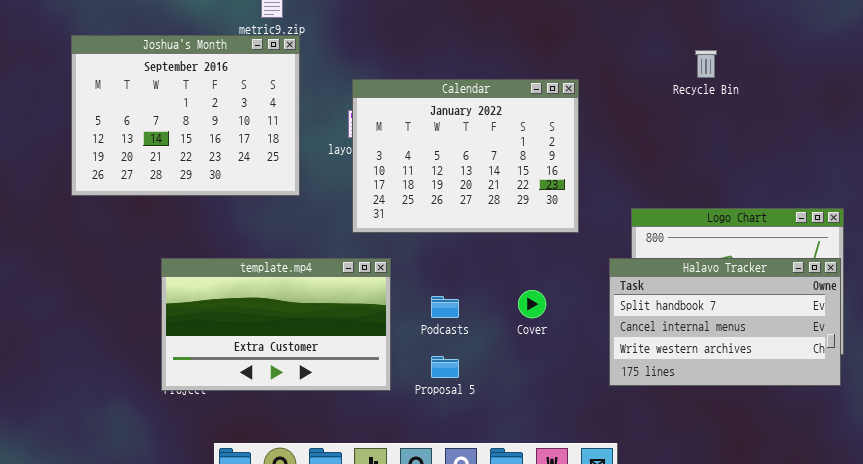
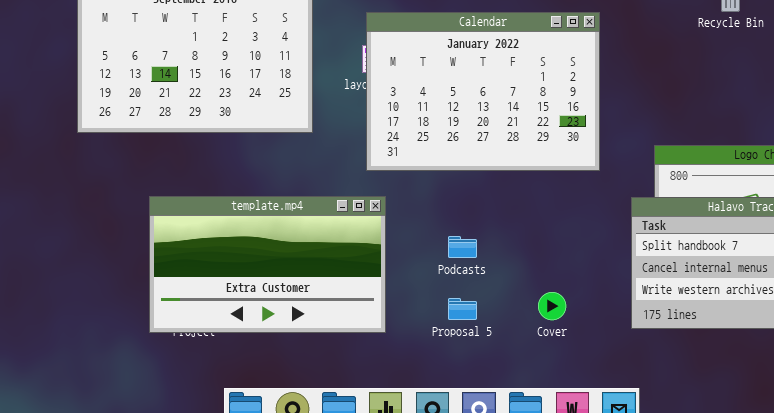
template.mp4: [161,258,391,391] -> [149,196,386,333], moved
Cover: [518,290,546,318] -> [538,292,566,320], moved

